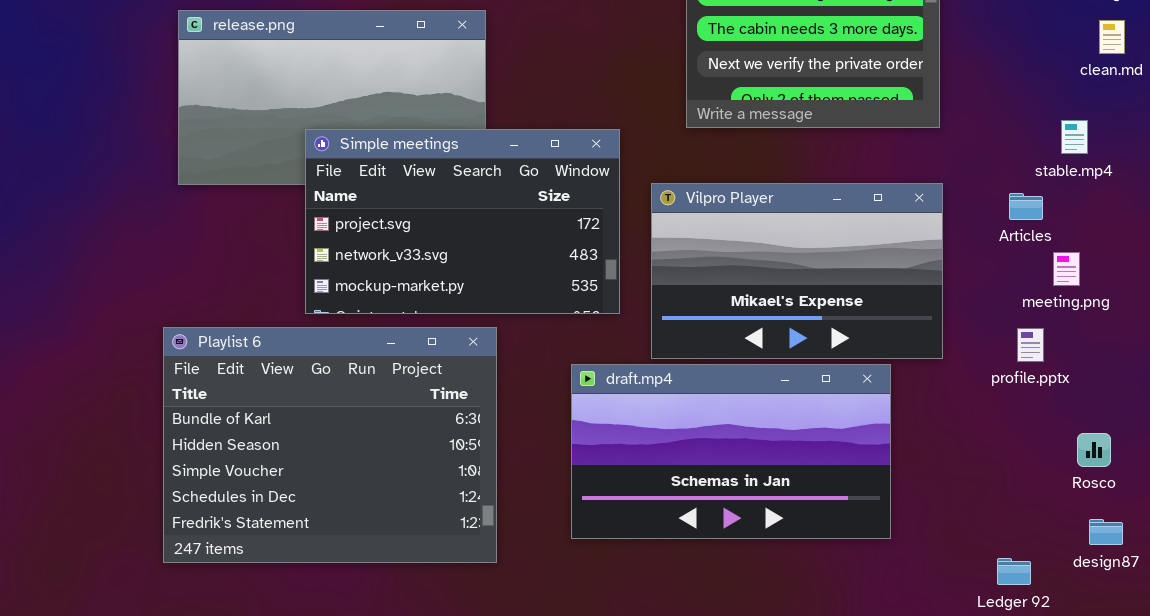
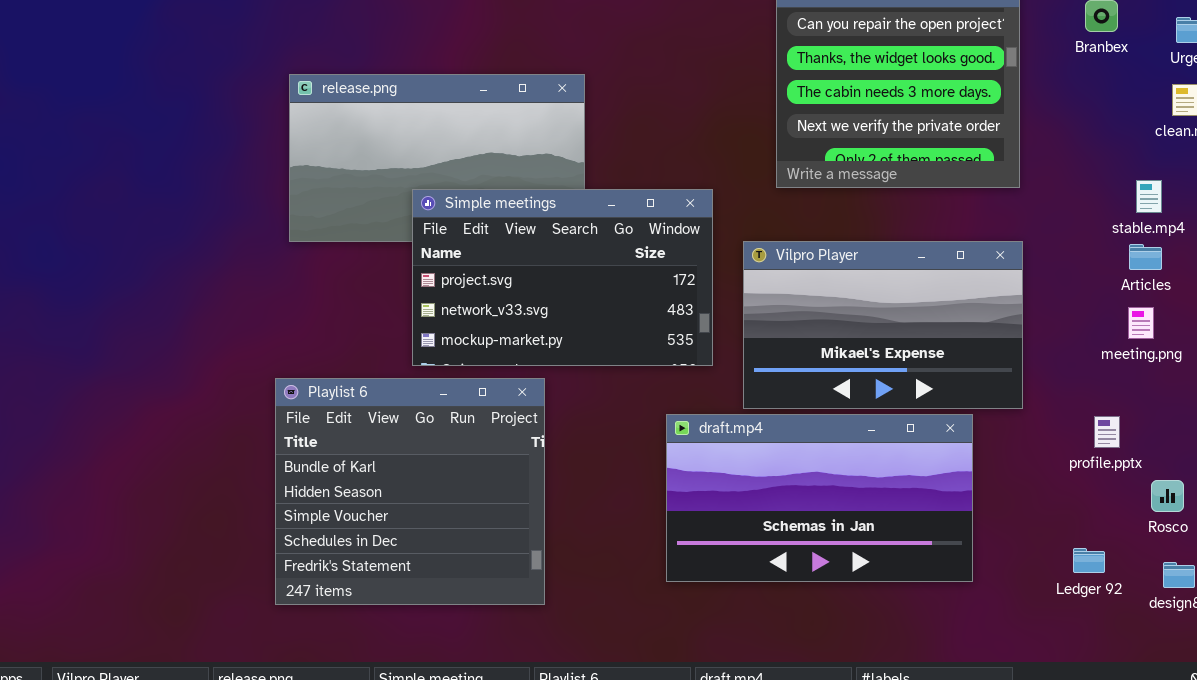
Articles: [1009,193,1043,220] -> [1129,244,1162,270], moved
Playlist 6: [163,327,497,563] -> [275,378,545,605], resized
profile.pptx: [1017,328,1044,362] -> [1094,416,1120,448], moved
Ledger 92: [997,558,1031,585] -> [1073,548,1105,573], moved

